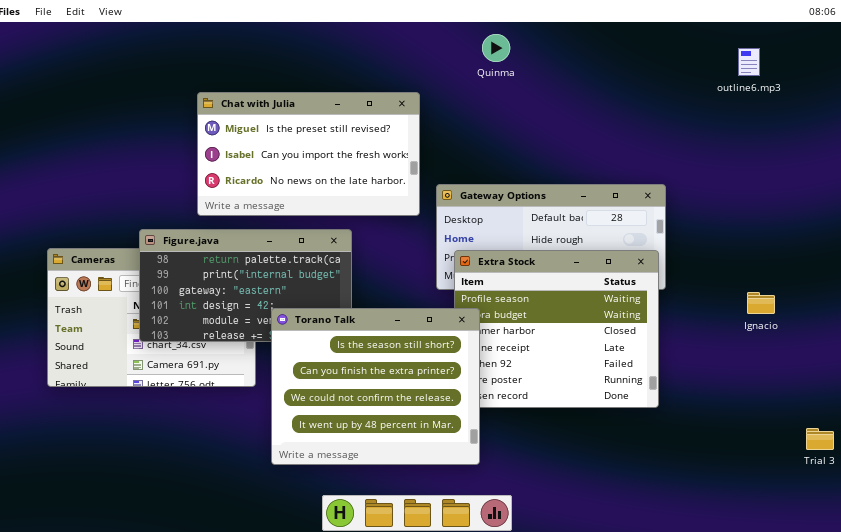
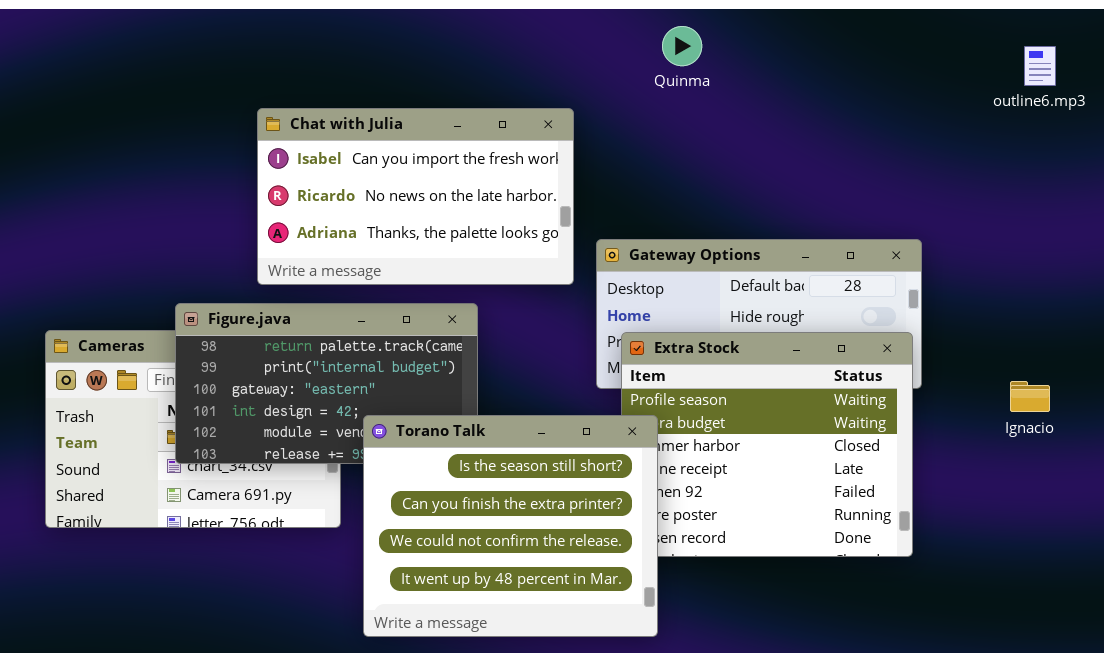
Chat with Julia: [197,92,420,216] -> [257,108,574,285], scrolled down 1 row
Ignacio: [747,292,775,314] -> [1010,381,1050,412], moved

